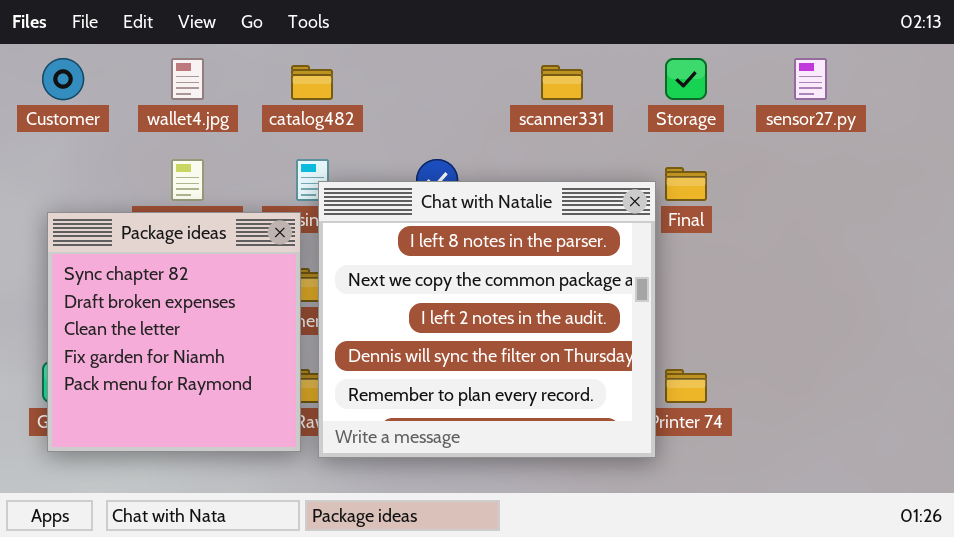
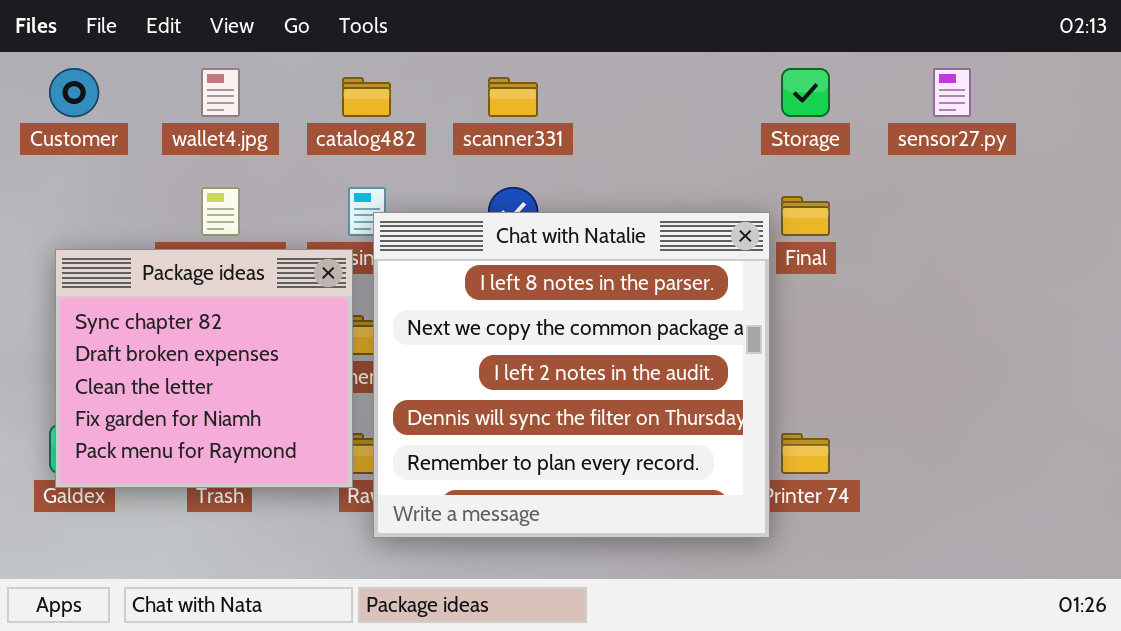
scanner331: [541,65,583,100] -> [488,77,538,117], moved
Package ideas: [47,212,301,452] -> [55,249,353,488], resized

